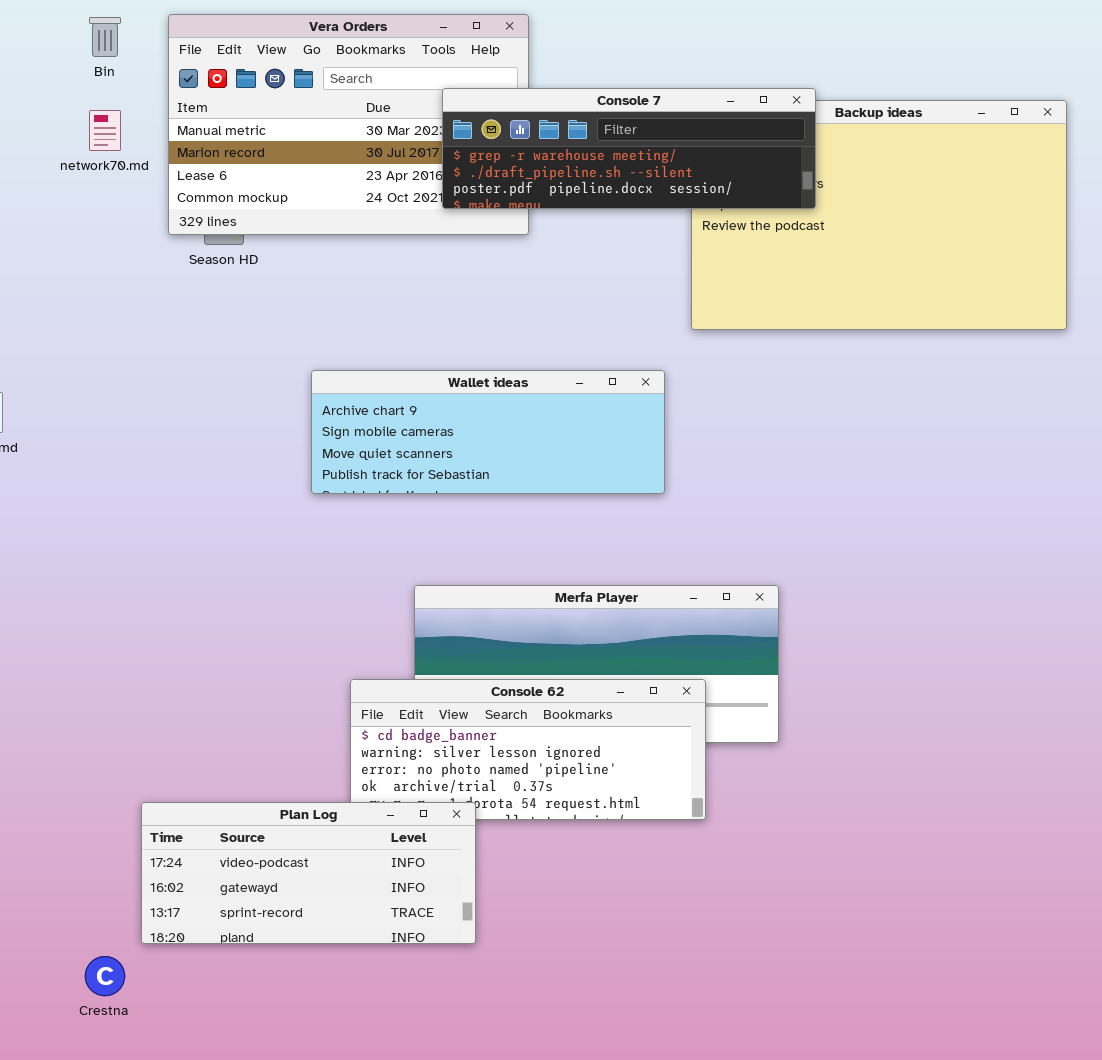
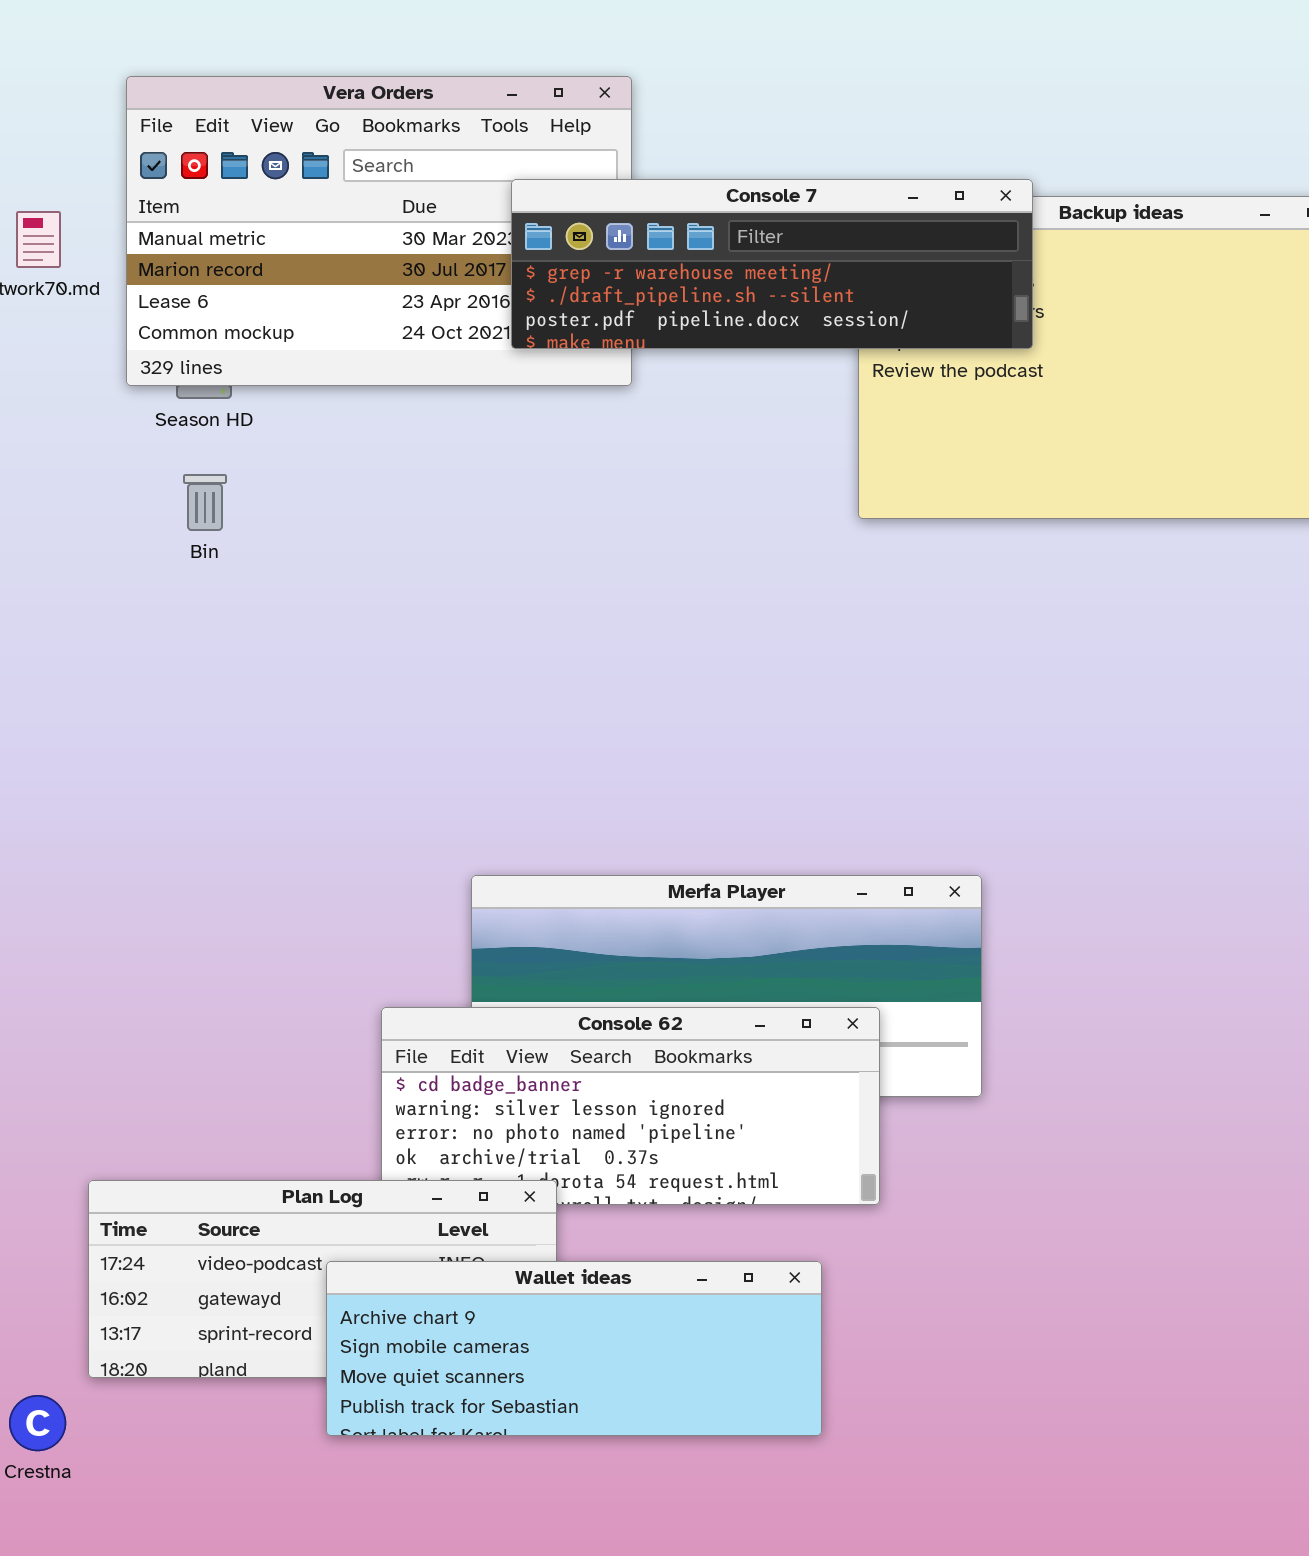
Bin: [89,17,121,57] -> [183,474,227,531], moved
Wallet ideas: [311,370,665,494] -> [326,1261,822,1436], moved

